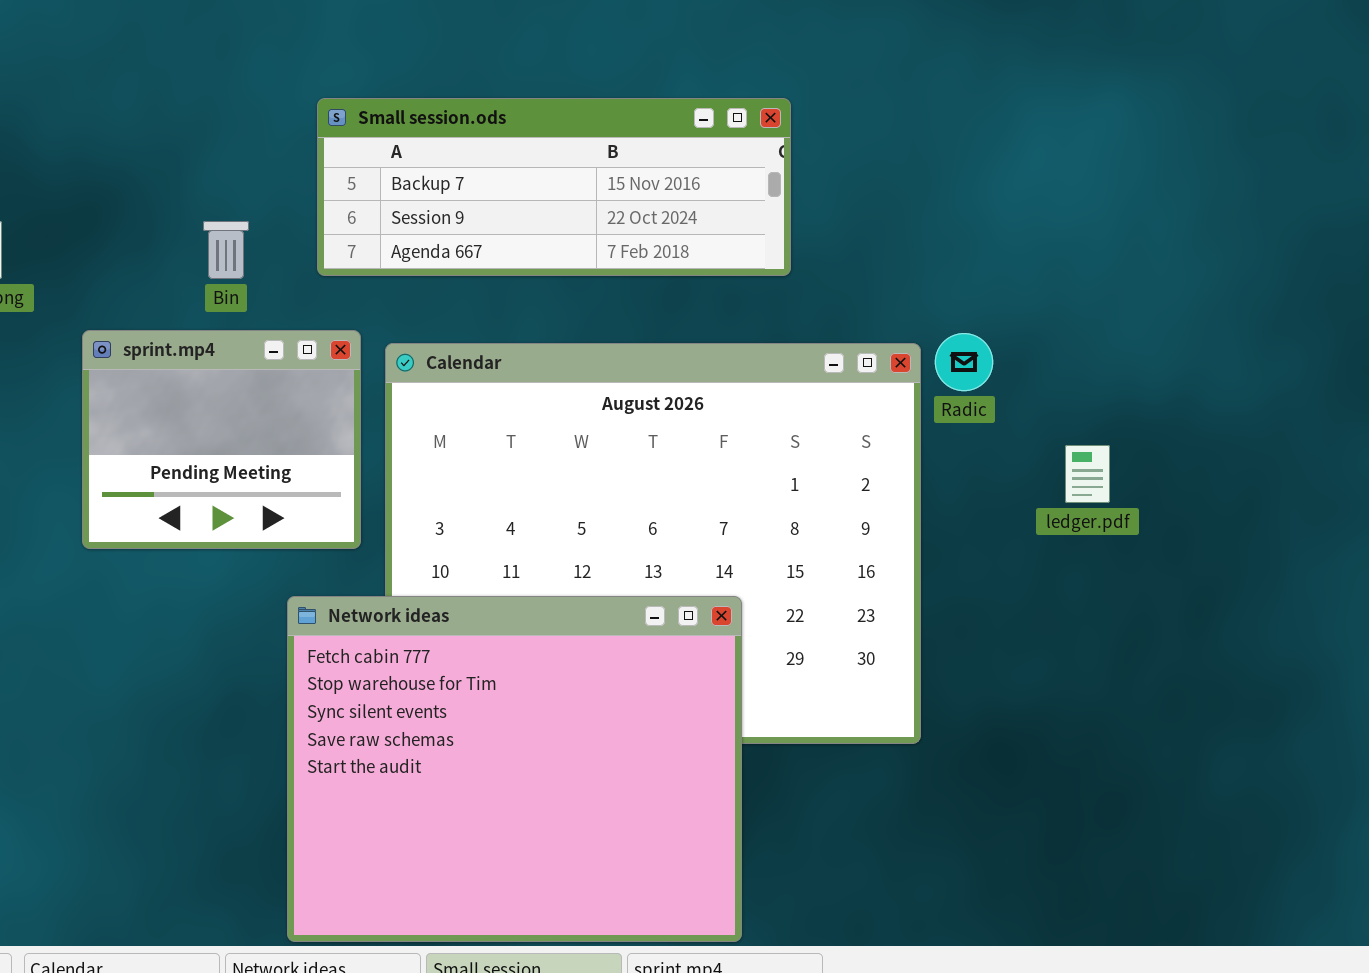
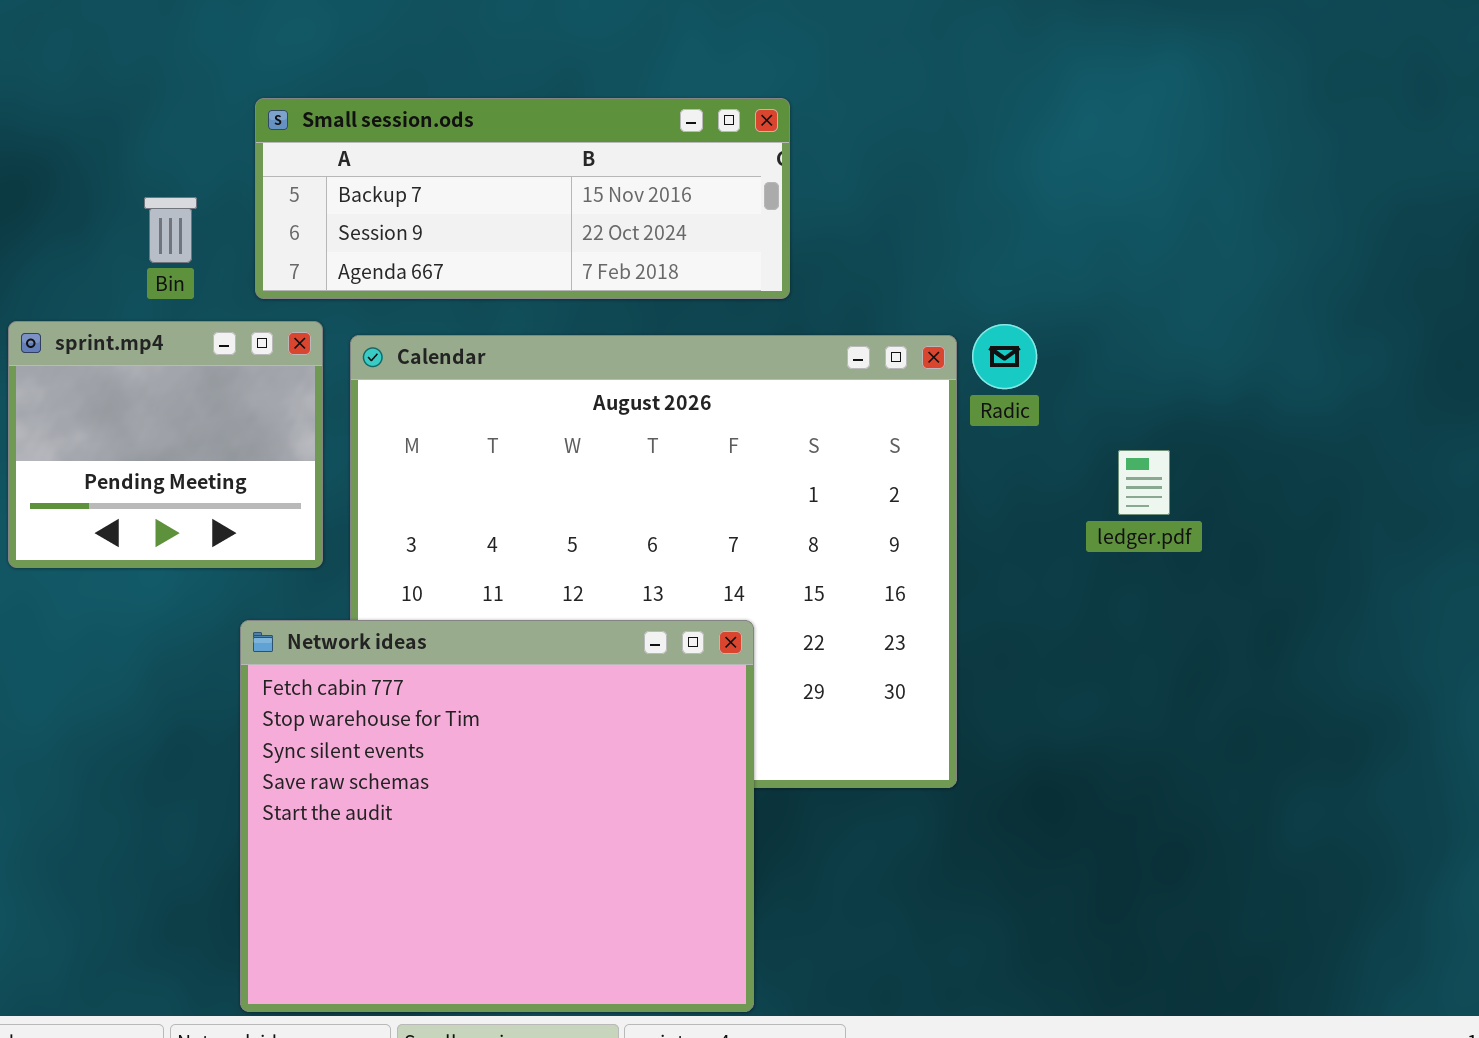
Small session.ods: [317,98,791,276] -> [255,98,790,299], moved

